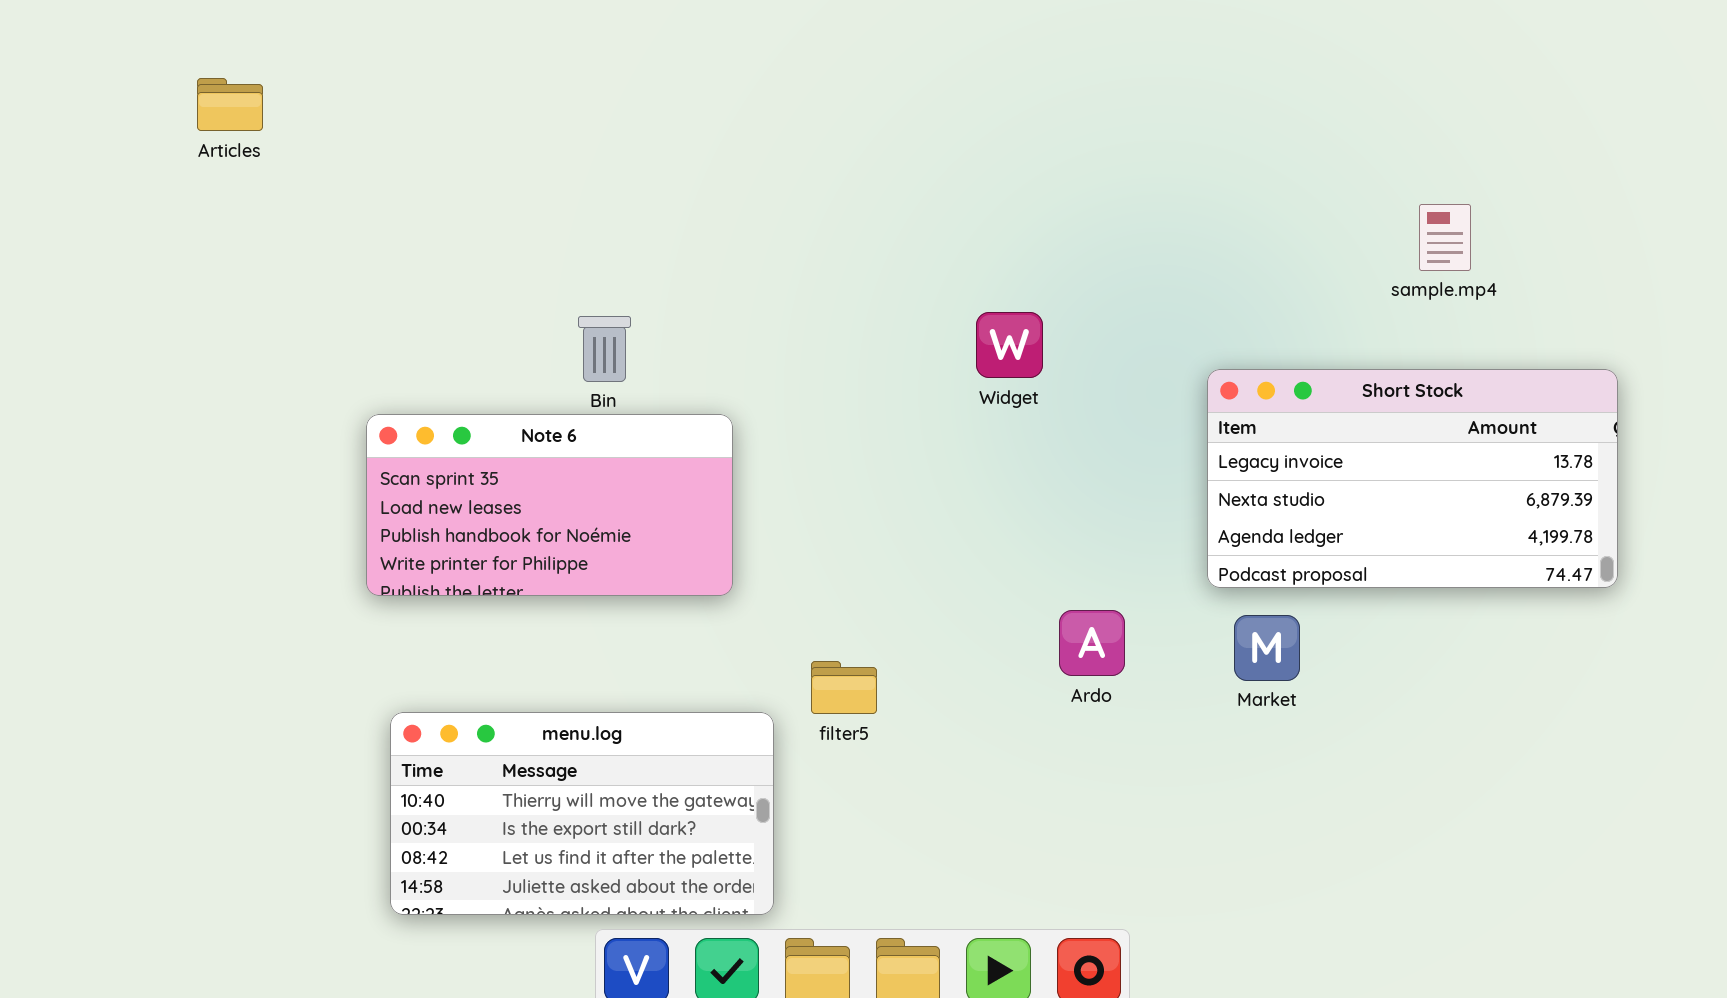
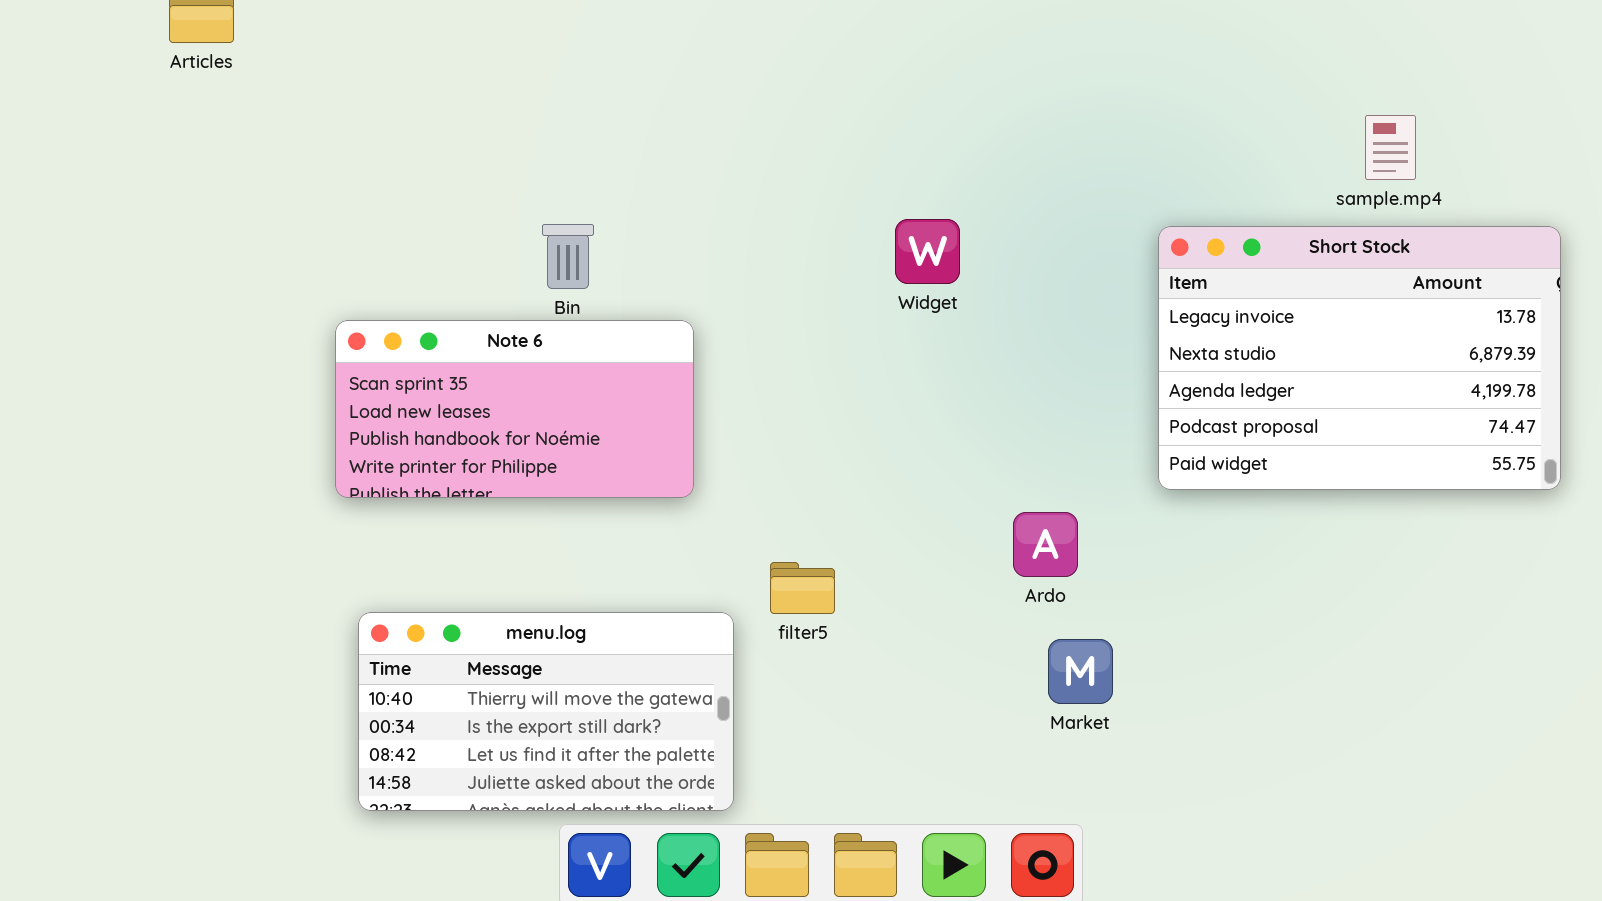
Widget: [976,312,1043,378] -> [895,219,960,284], moved
Short Stock: [1207,369,1618,588] -> [1158,226,1561,490], resized
Market: [1234,615,1300,681] -> [1048,639,1113,704], moved

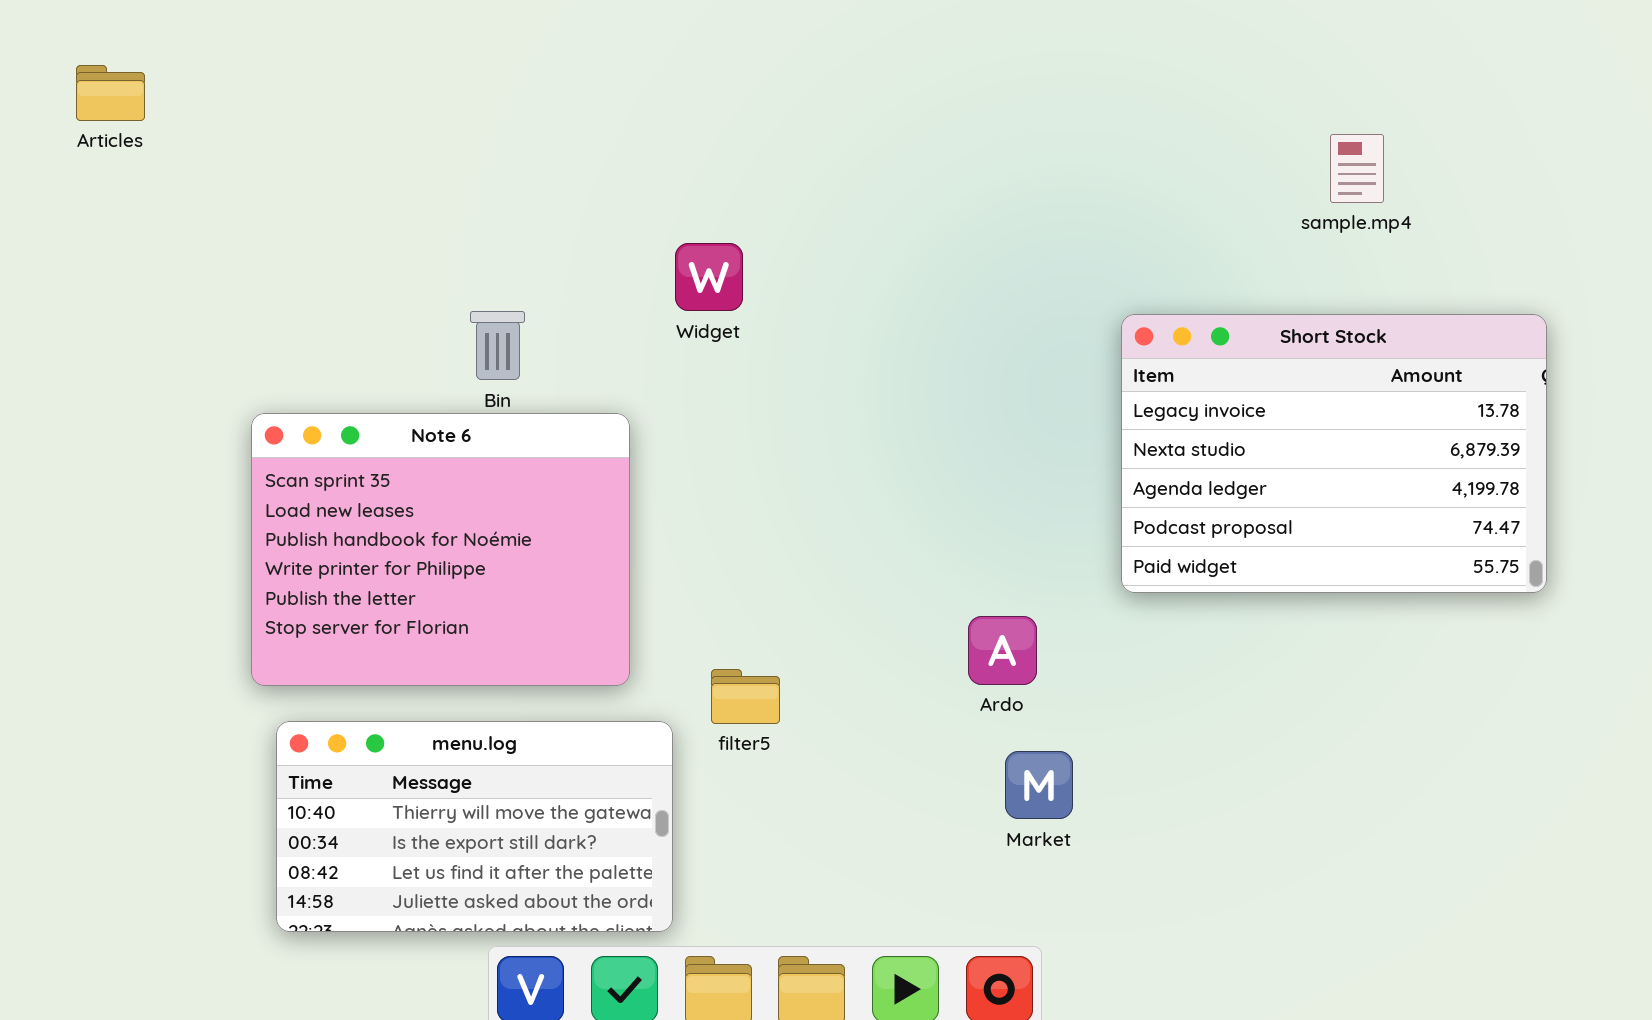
sample.mp4: [1365,115,1416,180] -> [1330,134,1384,203], moved
Widget: [895,219,960,284] -> [675,243,743,311], moved
Note 6: [335,320,694,498] -> [251,413,630,686], resized

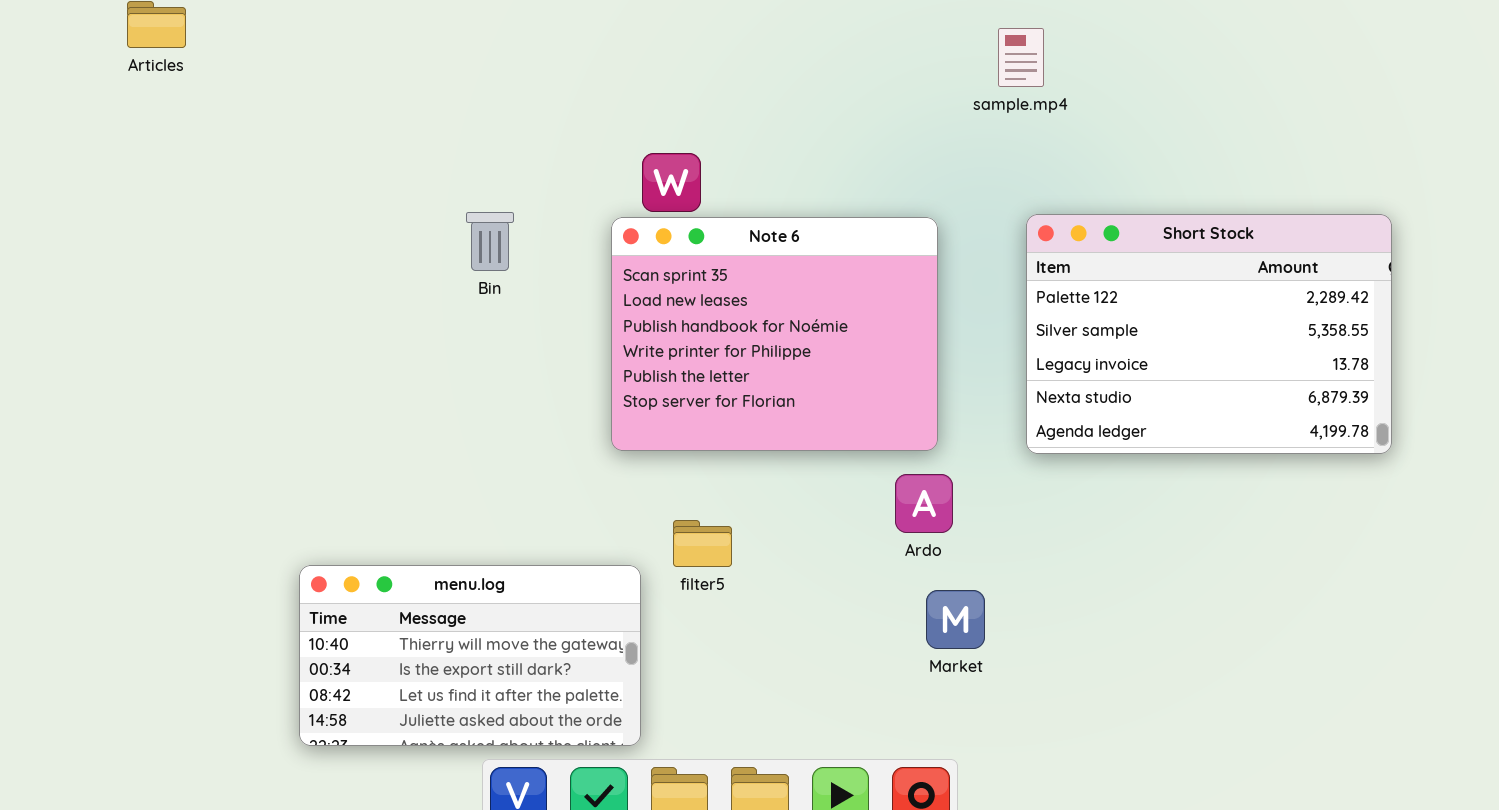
sample.mp4: [1330,134,1384,203] -> [998,28,1044,87], moved
Short Stock: [1121,314,1547,593] -> [1026,214,1392,454], scrolled up 2 rows
Note 6: [251,413,630,686] -> [611,217,938,451], moved

